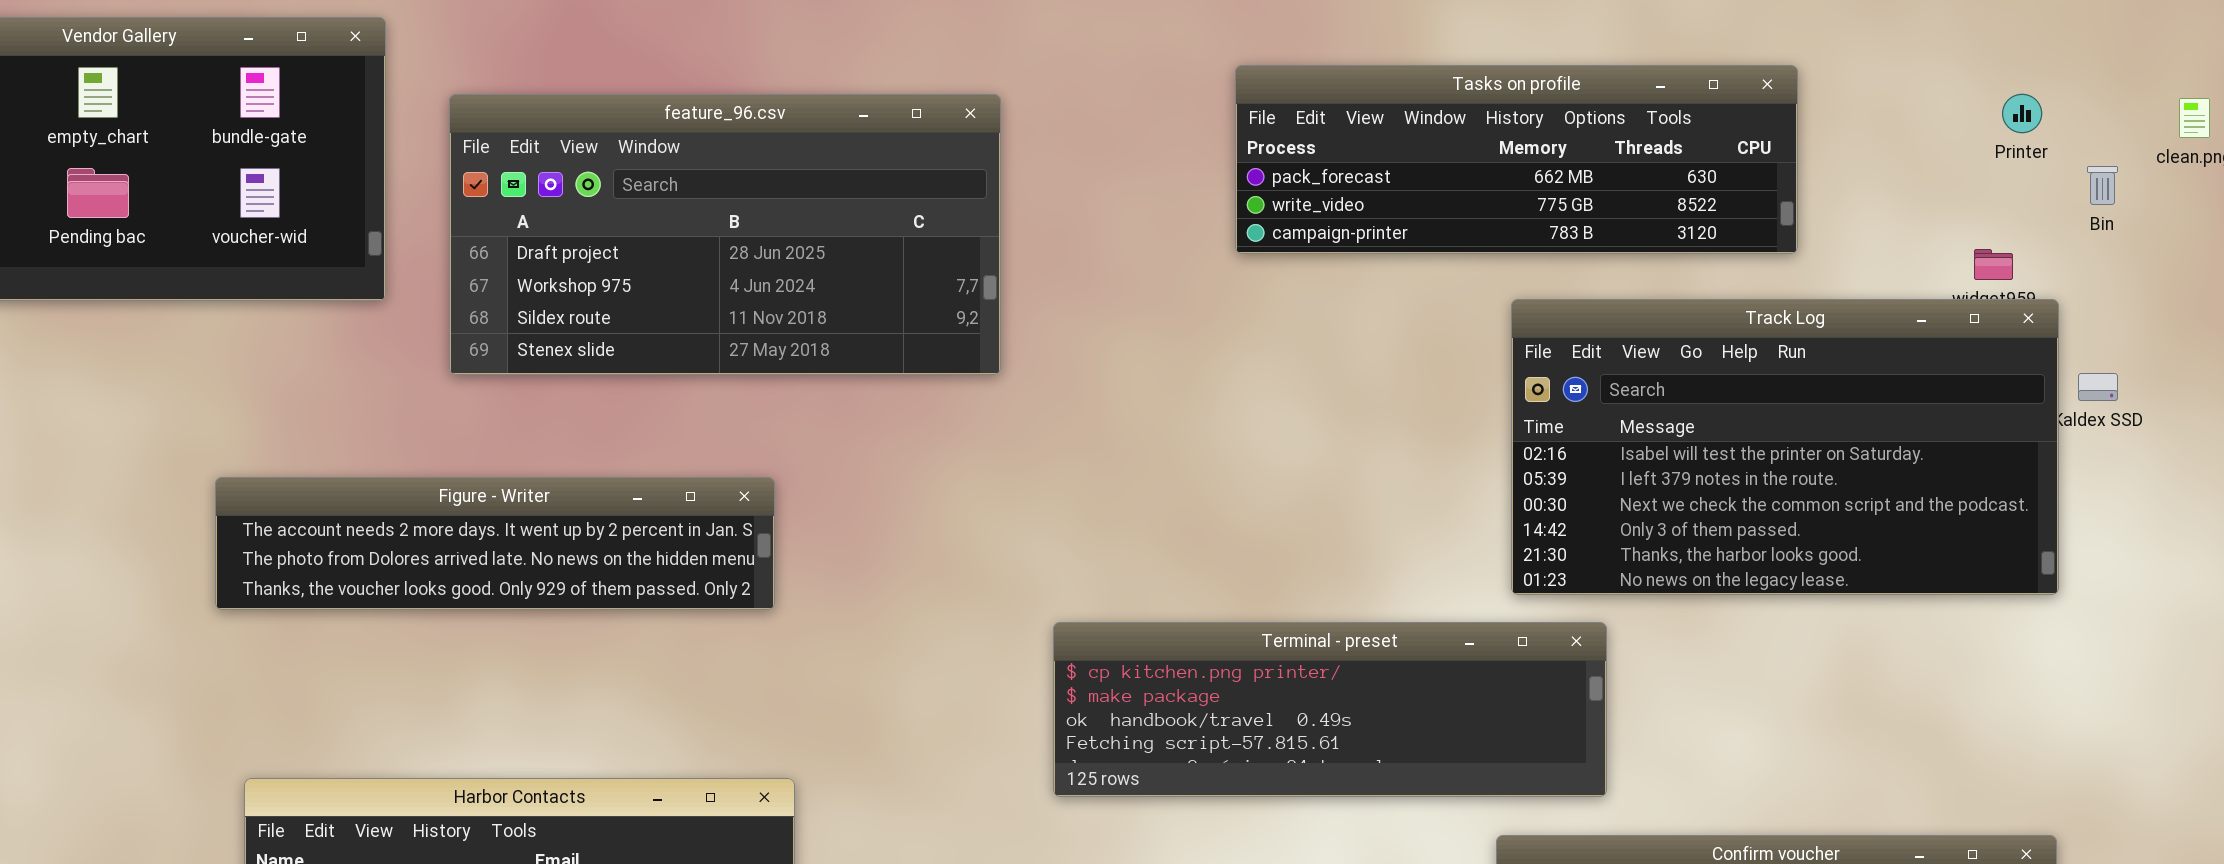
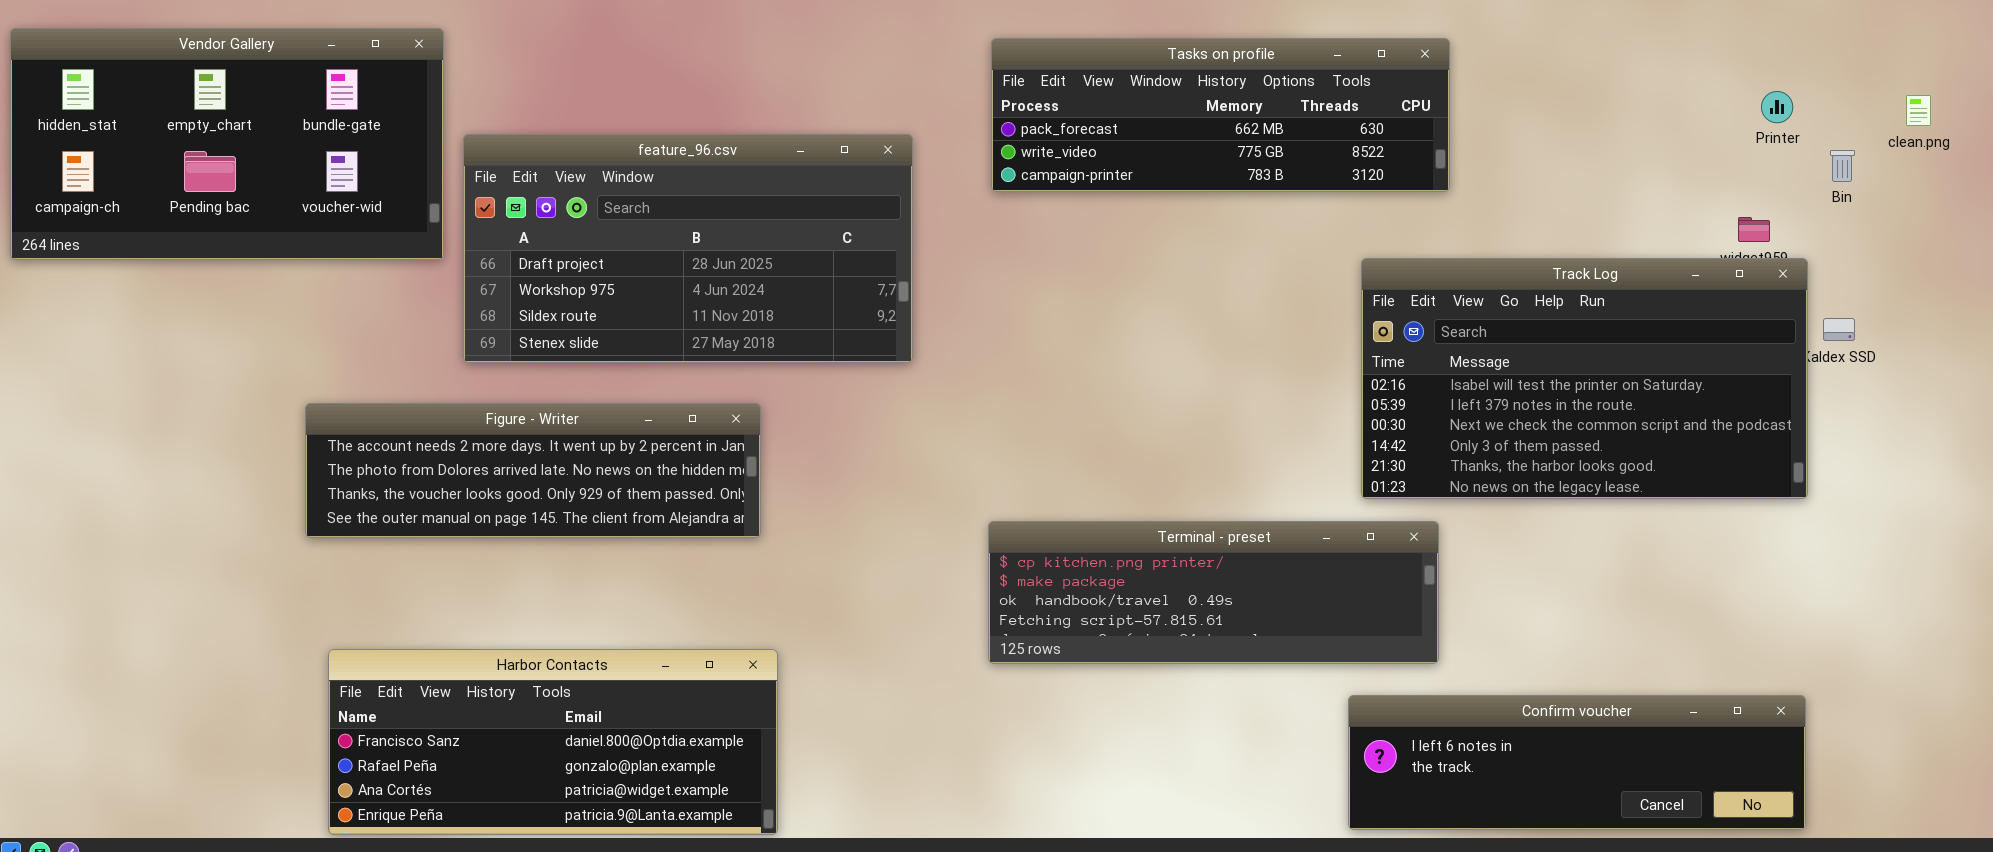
Tasks on profile: [1235,65,1798,254] -> [991,38,1450,192], moved
feature_96.csv: [449,94,1001,375] -> [463,134,913,363], moved
Figure - Writer: [215,477,775,610] -> [305,403,761,538], resized

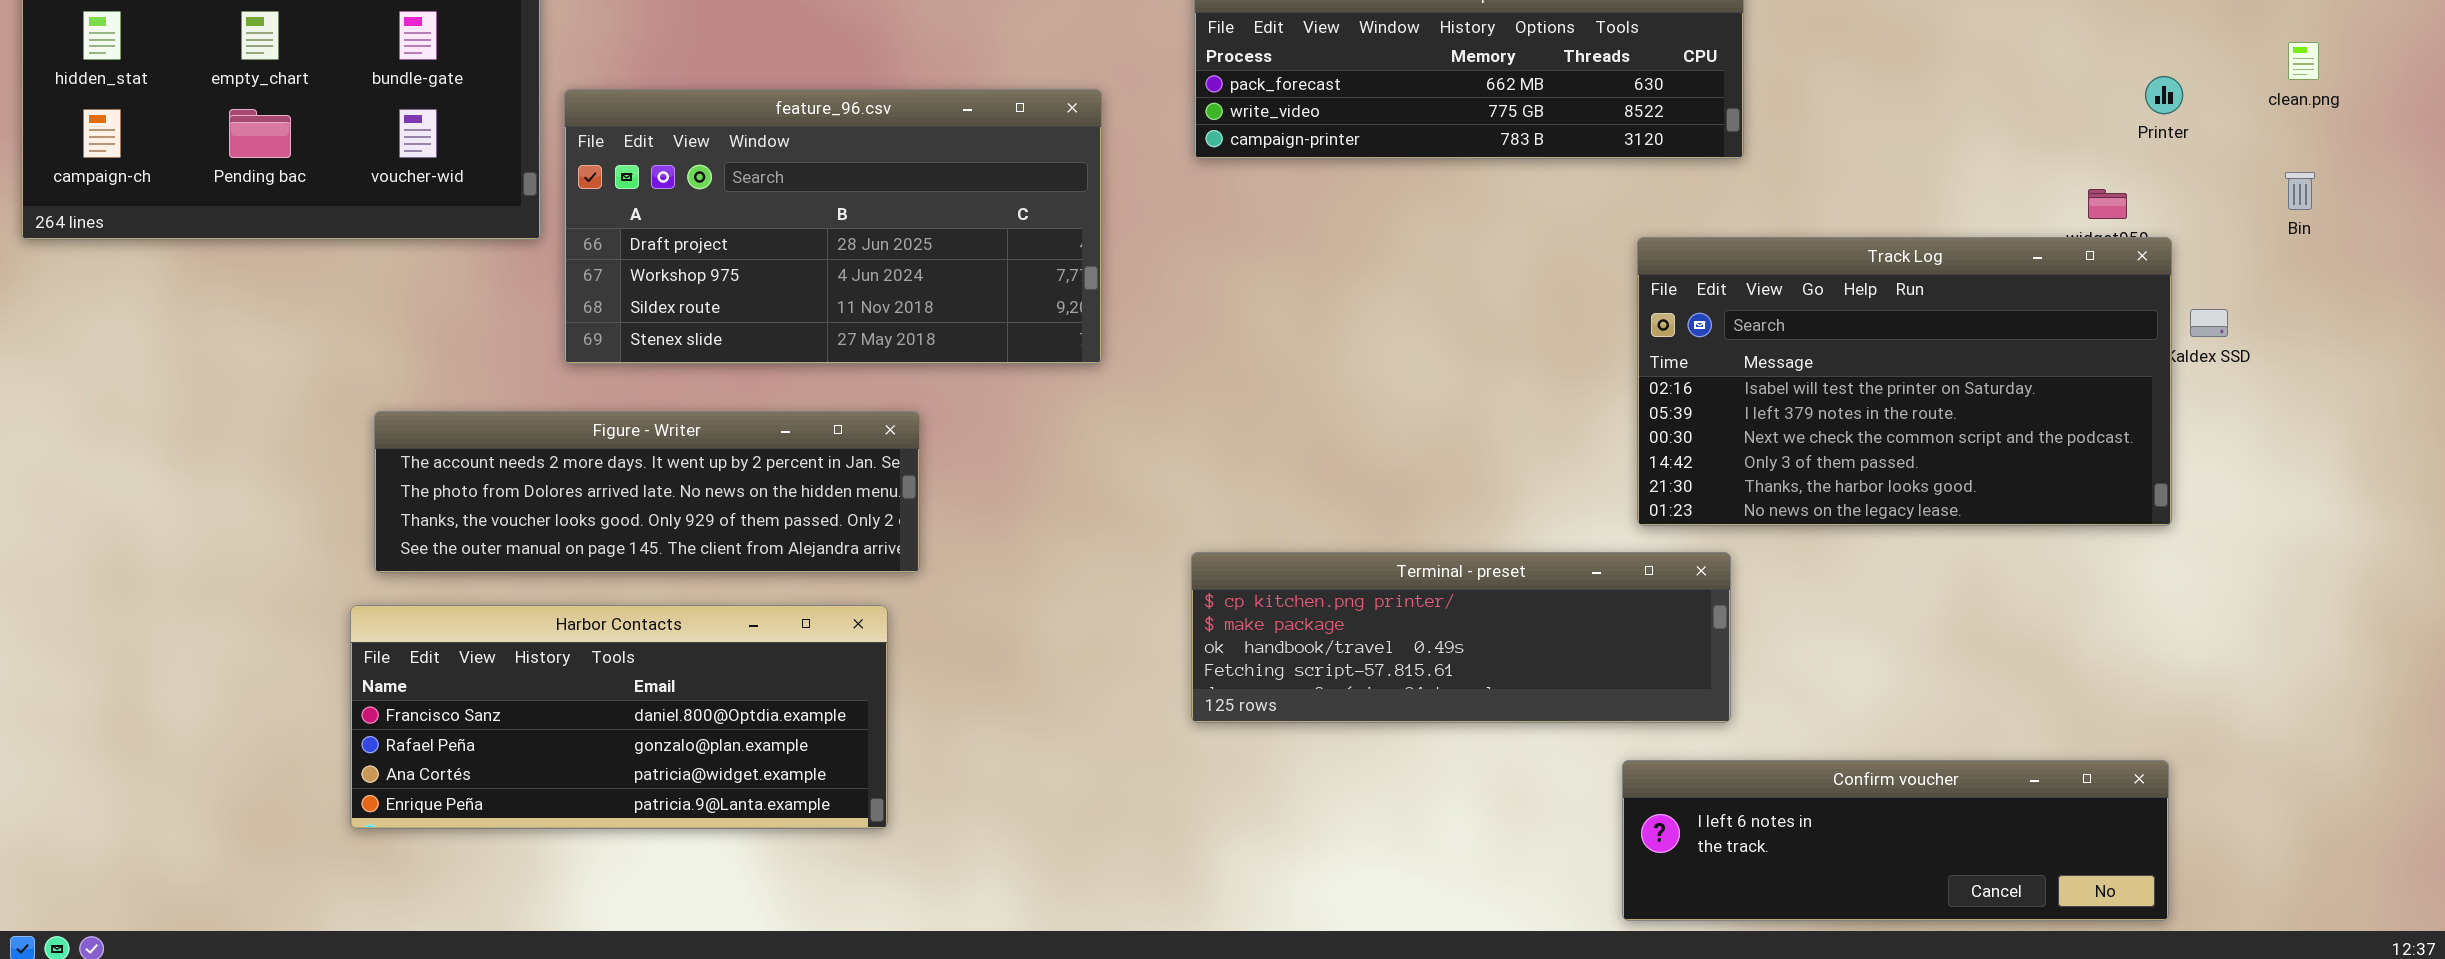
Printer: [1761,91,1793,123] -> [2145,76,2183,114], moved
Bin: [1830,150,1855,182] -> [2285,172,2315,210], moved
Harbor Contacts: [328,649,778,835] -> [350,605,888,829], moved

